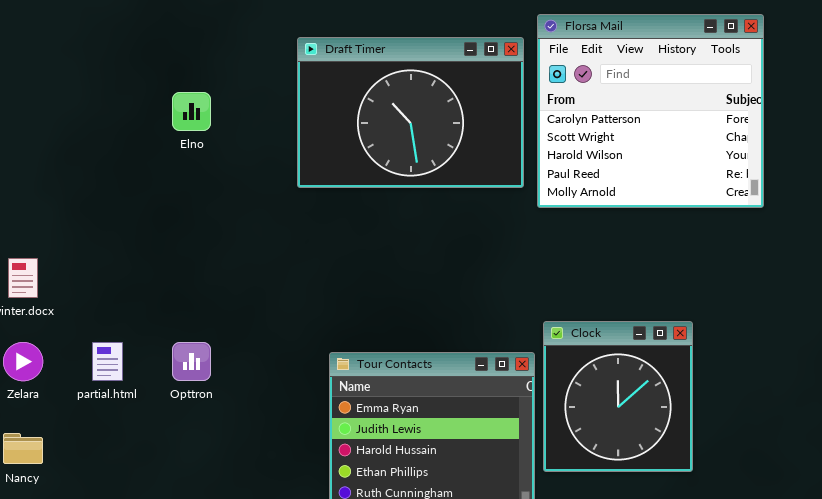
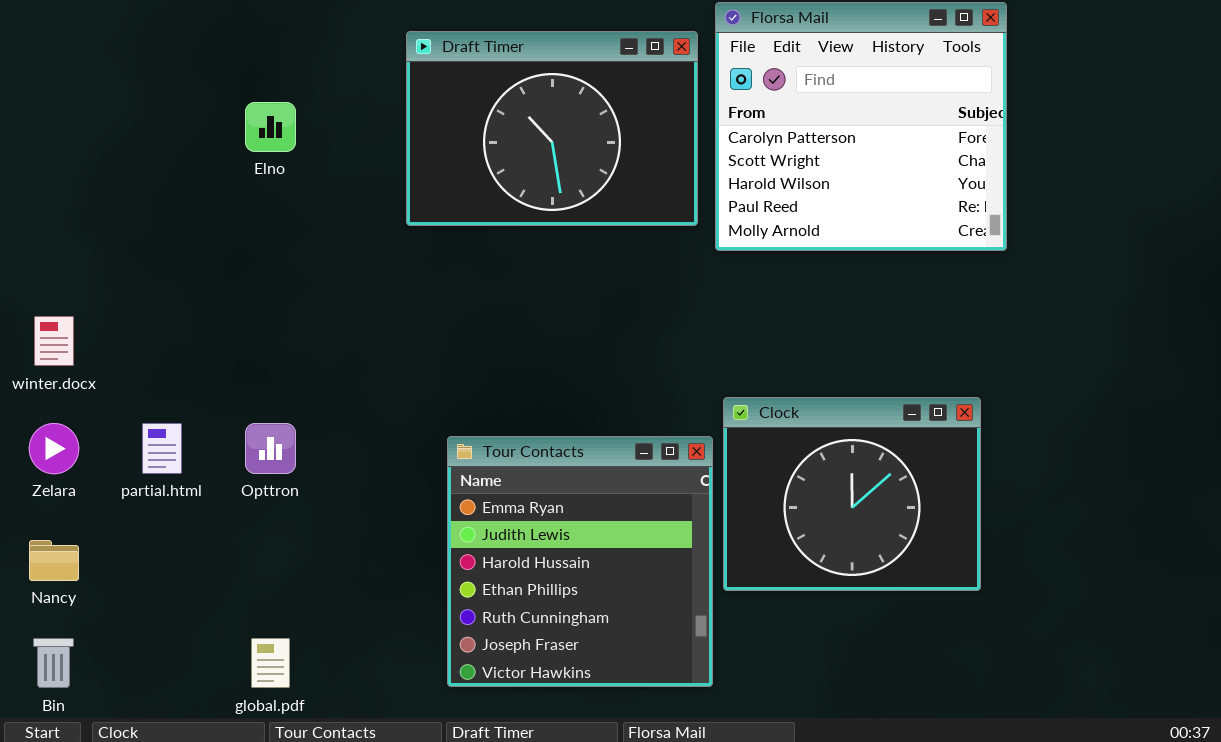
Clock: [543,321,693,472] -> [723,397,981,591], resized

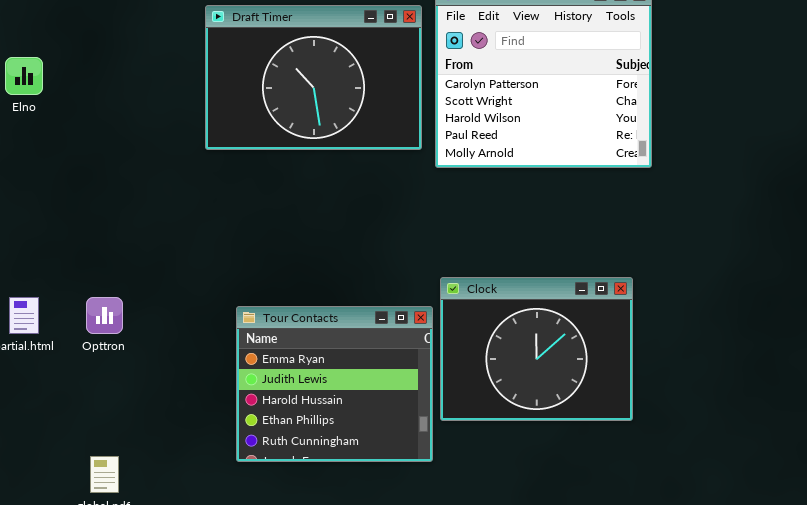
Elno: [245,102,296,152] -> [5,57,43,95], moved
Tour Contacts: [447,436,713,687] -> [236,306,433,462], resized

